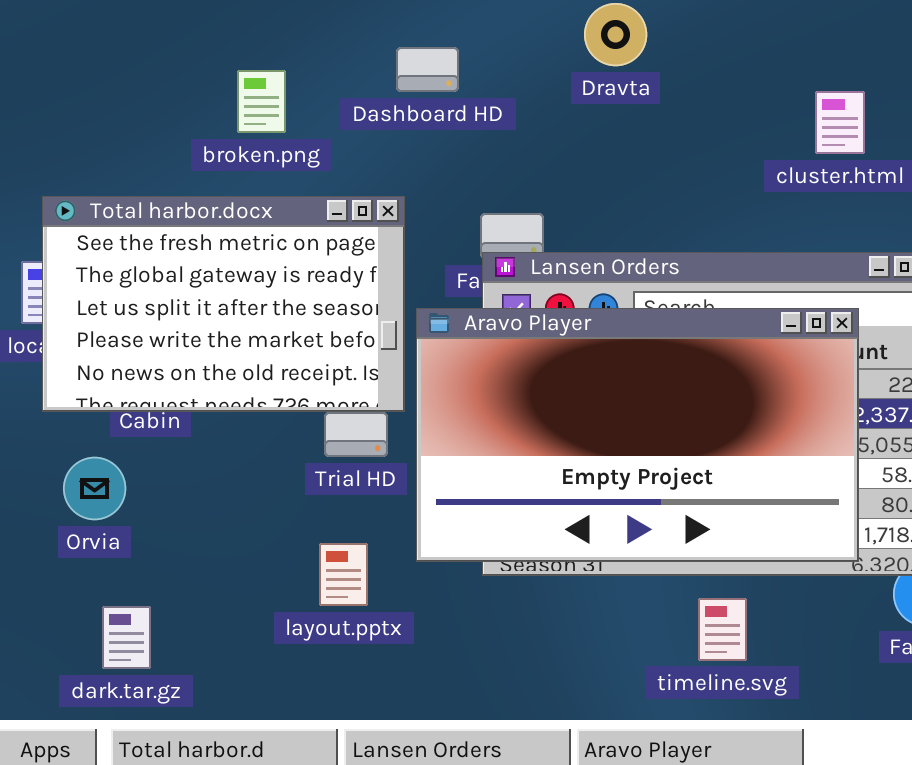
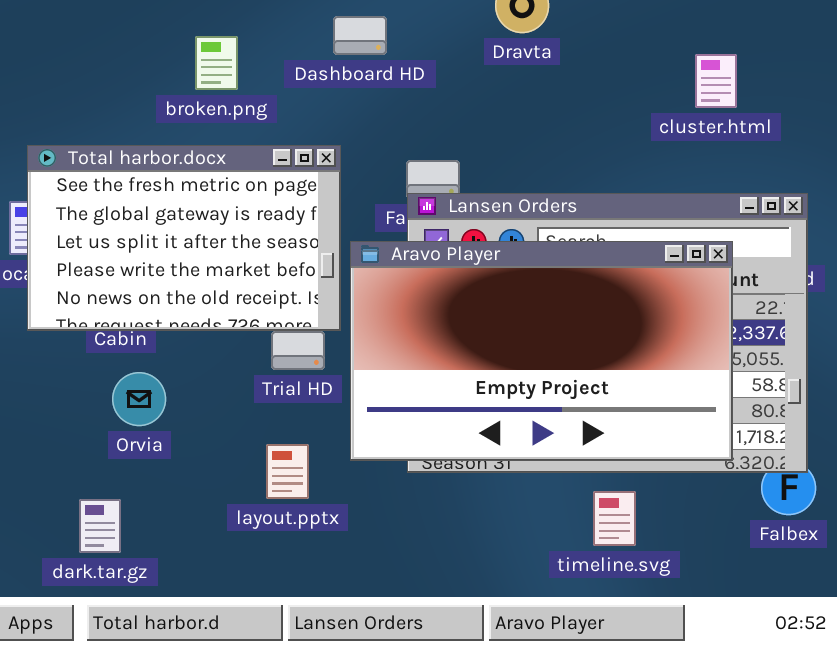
Orvia: [63,457,126,520] -> [112,372,166,426], moved

